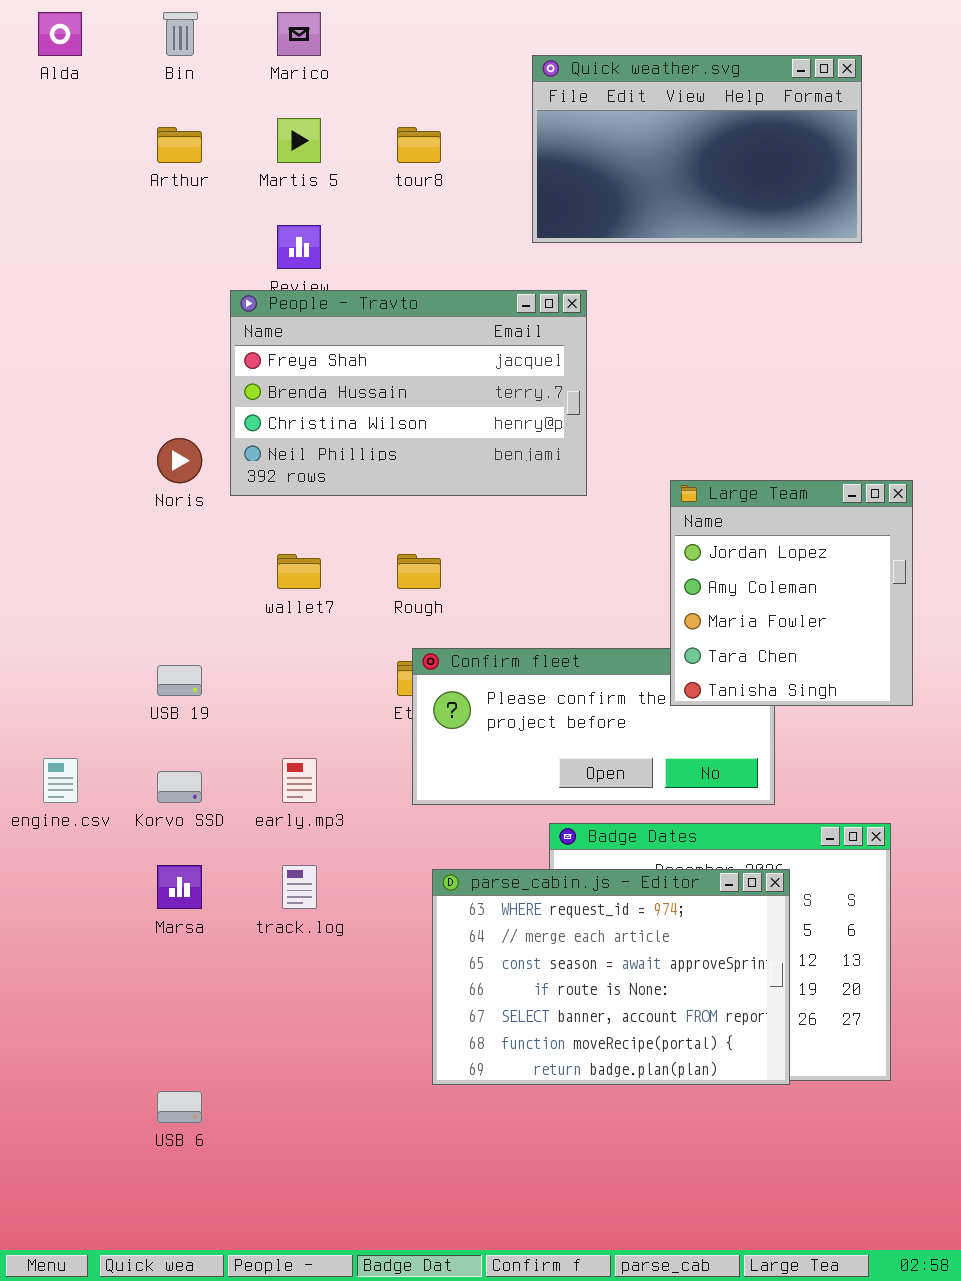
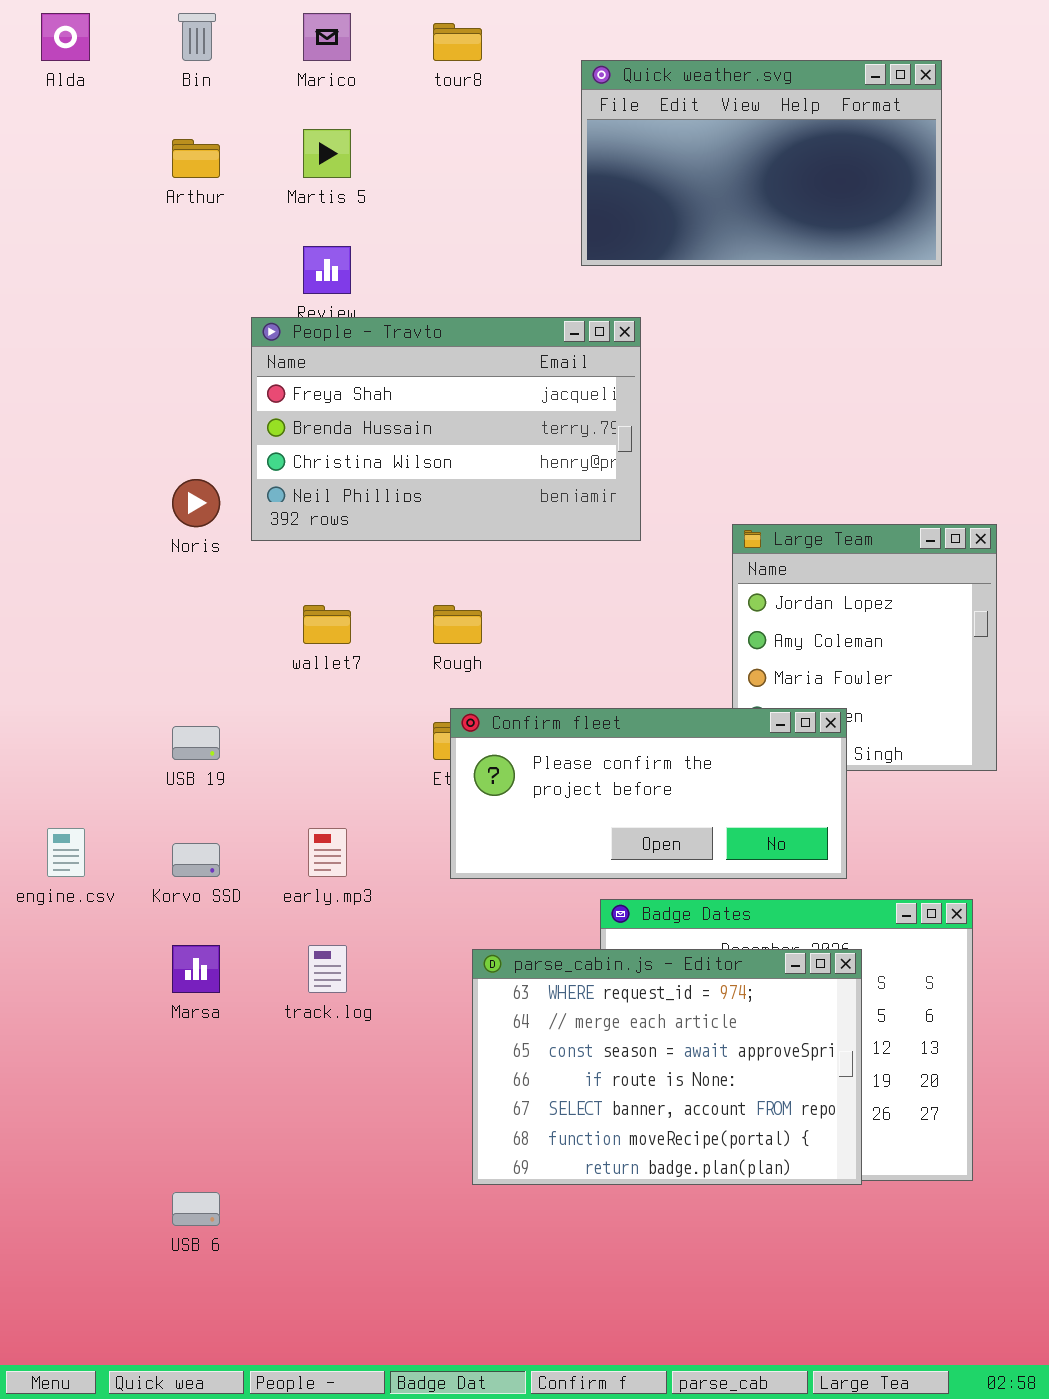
tour8: [397,127,441,163] -> [433,23,482,61], moved
Confirm fleet: [412,648,775,805] -> [450,708,847,879], raised

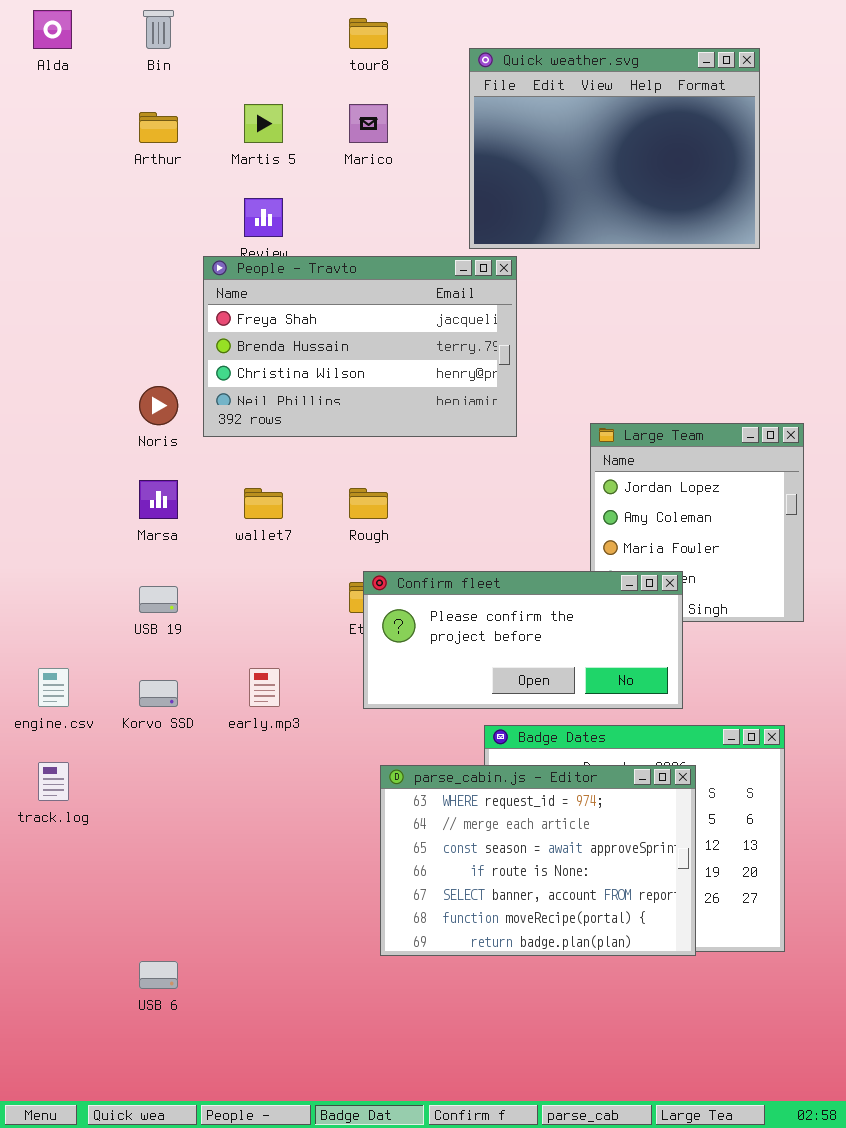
Marico: [303,13,351,61] -> [349,104,388,143], moved
Quick weather.svg: [581,60,942,266] -> [469,48,760,249], resized
Marsa: [172,945,220,993] -> [139,480,178,519], moved
track.log: [308,945,347,993] -> [38,762,69,801], moved

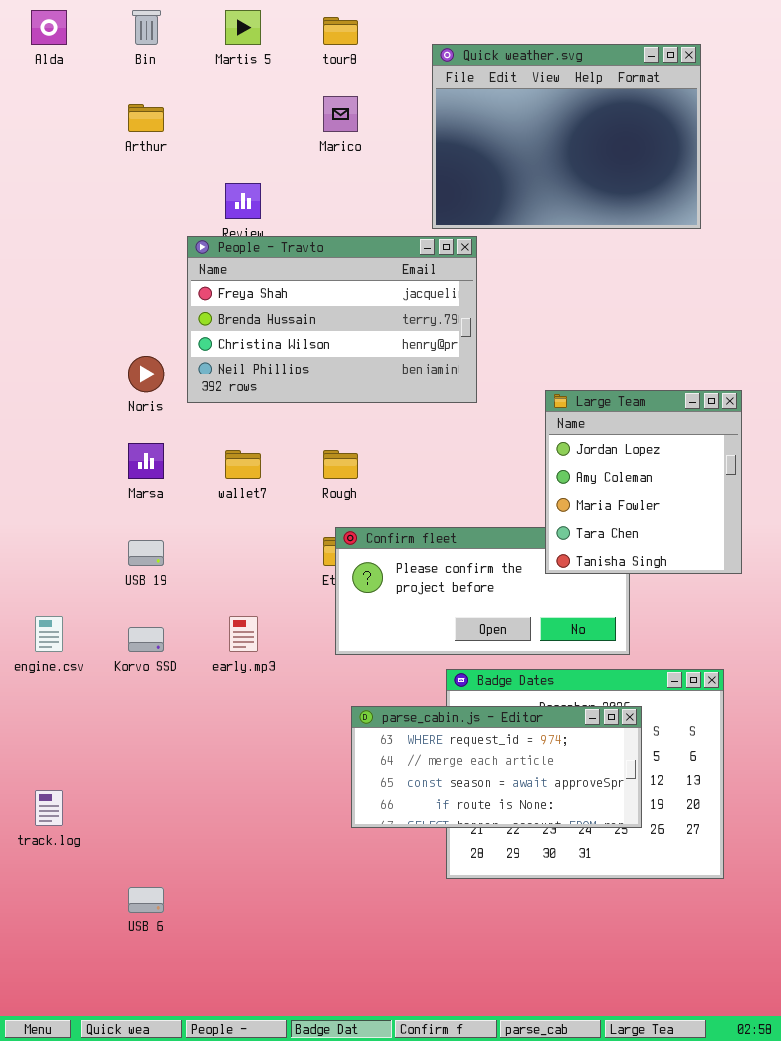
Martis 5: [244,104,283,143] -> [225,10,261,45], moved
Large Team: [590,423,804,622] -> [545,390,742,574], raised
track.log: [38,762,69,801] -> [35,790,63,826], moved
parse_cabin.js - Editor: [380,765,696,956] -> [351,706,642,828], resized

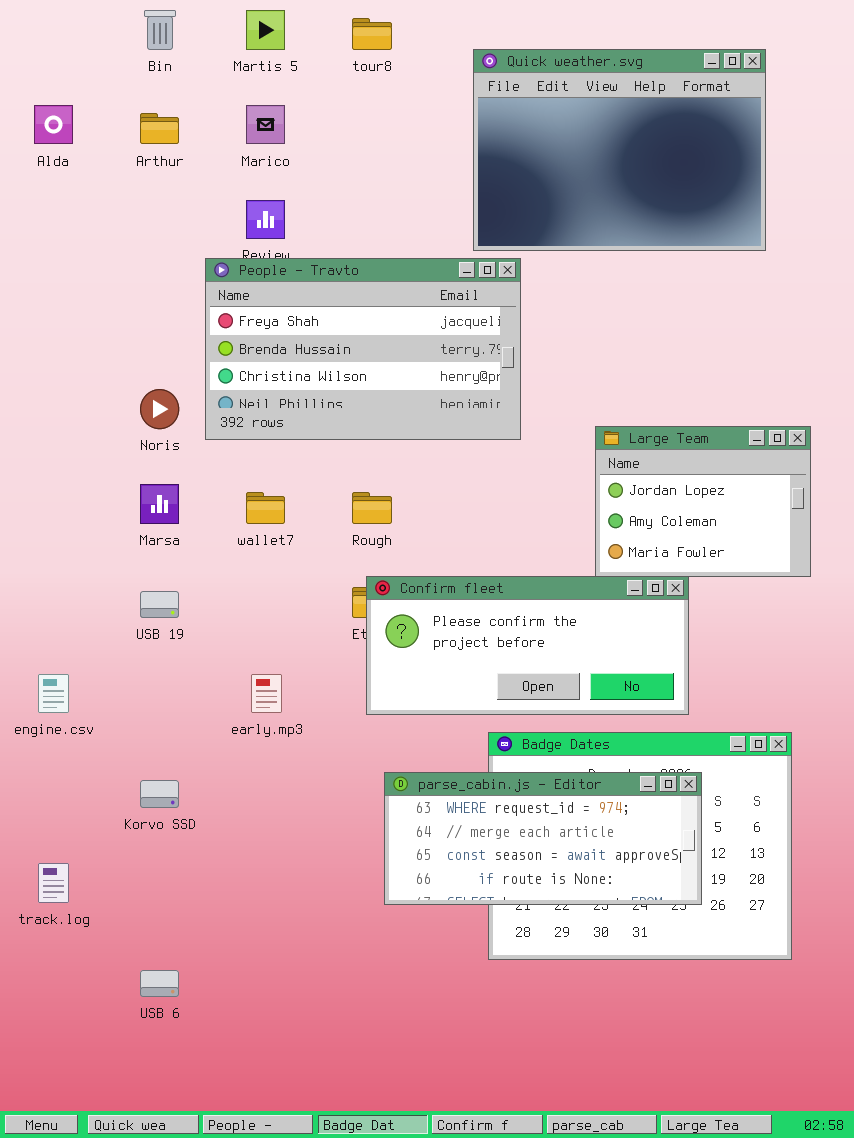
Alda: [31,10,67,45] -> [34,105,73,144], moved
Marico: [323,96,358,132] -> [246,105,285,144], moved
Large Team: [545,390,742,574] -> [595,426,811,577], resized
Korvo SSD: [128,627,164,652] -> [140,780,179,808], moved

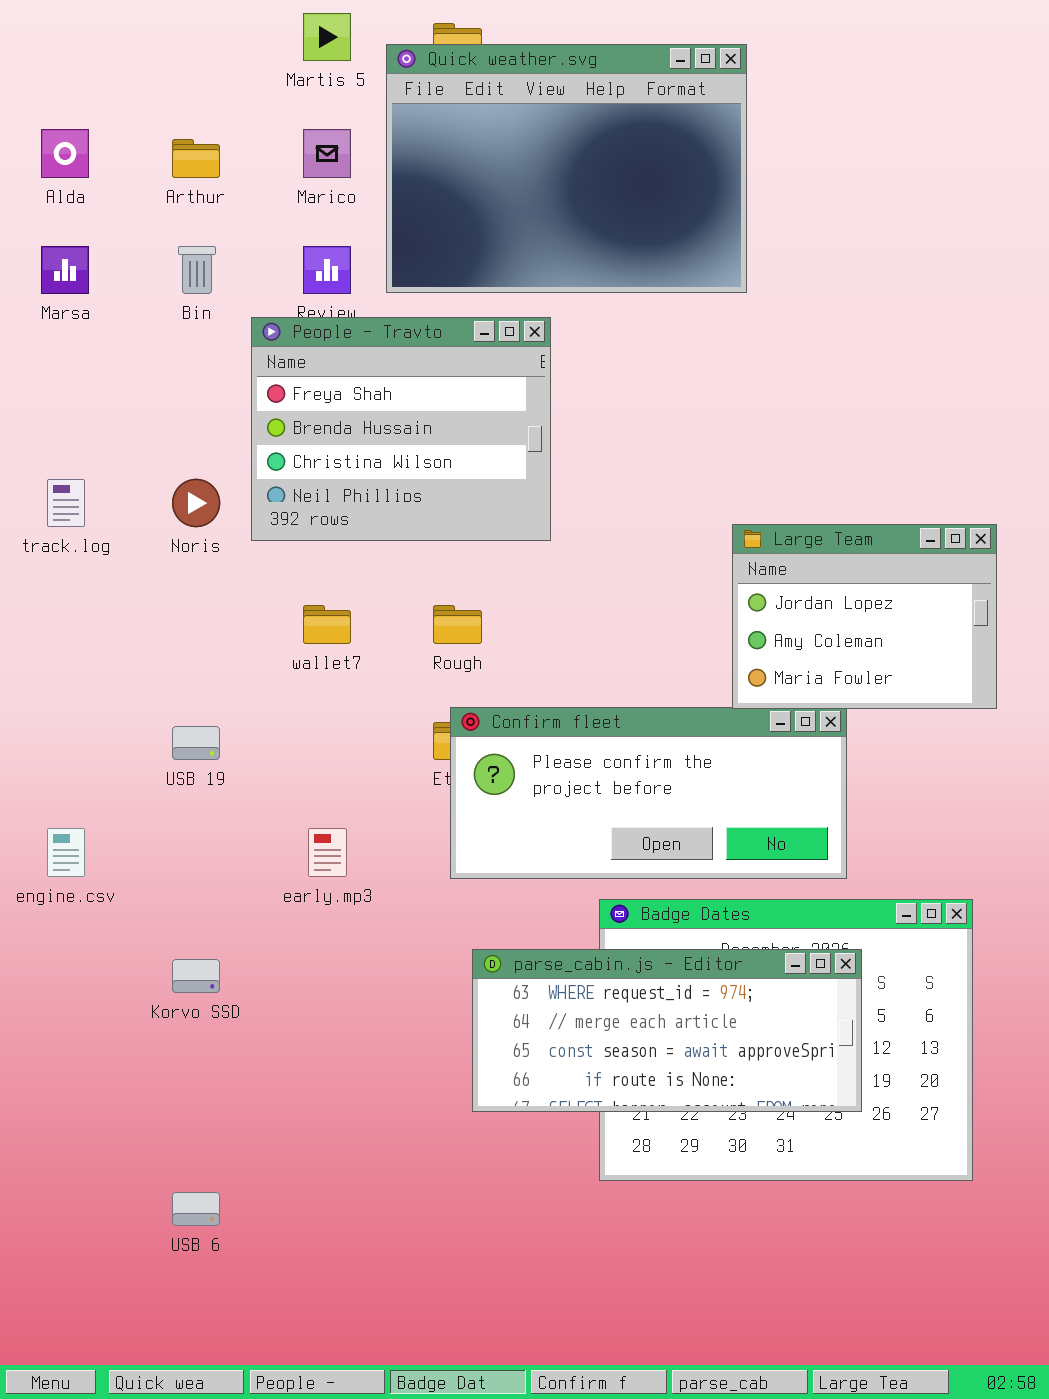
Bin: [144,10,176,50] -> [178,246,216,294], moved
Quick weather.svg: [473,49,766,251] -> [386,44,747,293], moved
People - Travto: [205,258,521,440] -> [251,317,551,541], resized
Marsa: [140,484,179,524] -> [41,246,89,294], moved
track.log: [38,863,69,903] -> [47,479,85,527], moved

